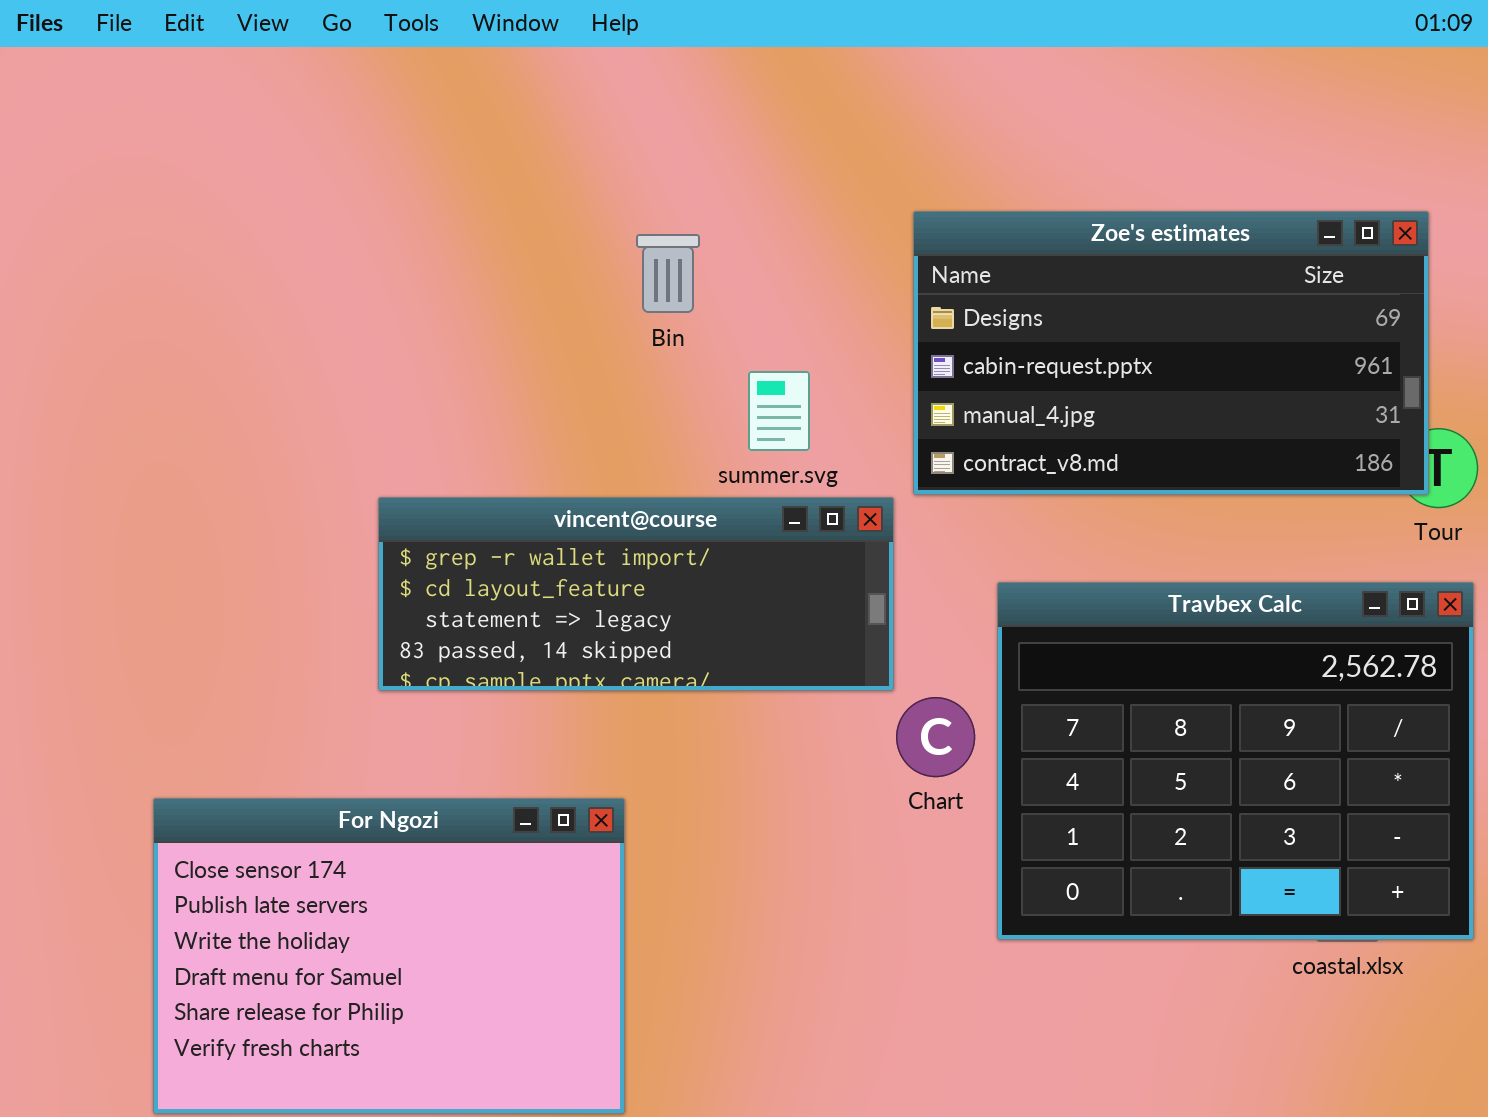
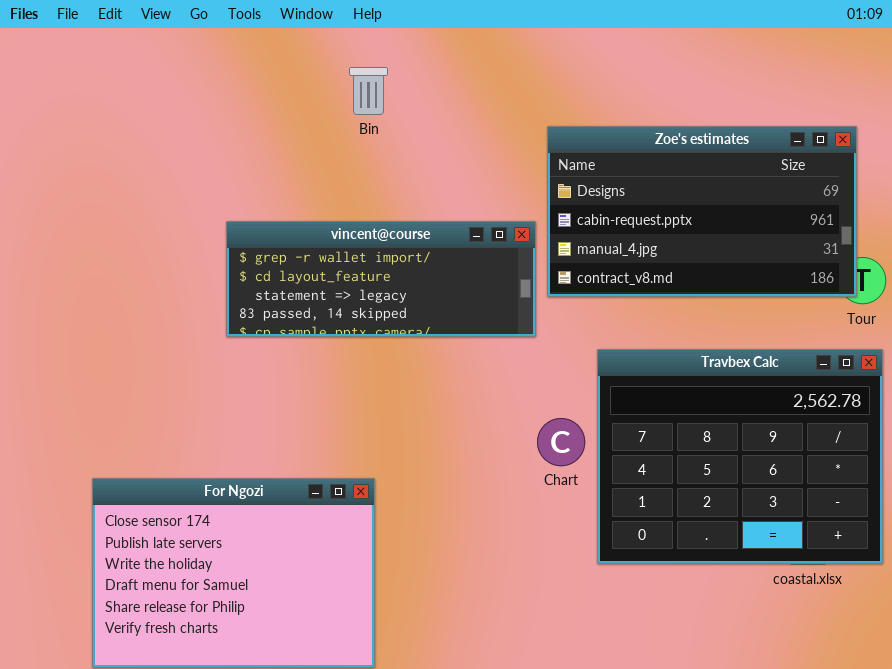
Bin: [636,234,700,313] -> [349,67,388,115], moved
vincent@course: [378,497,894,691] -> [226,221,536,337], moved

